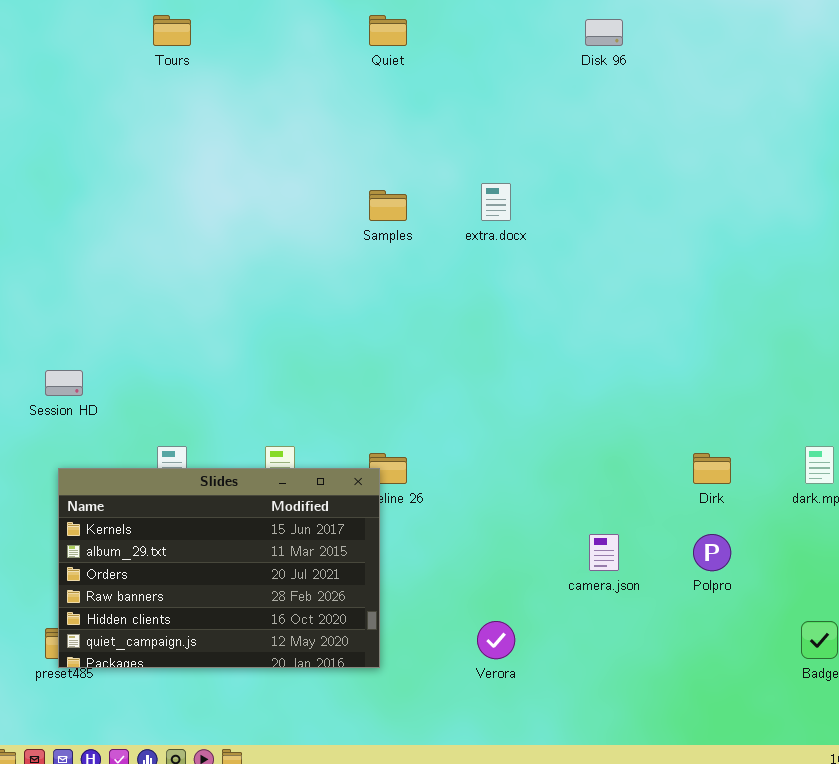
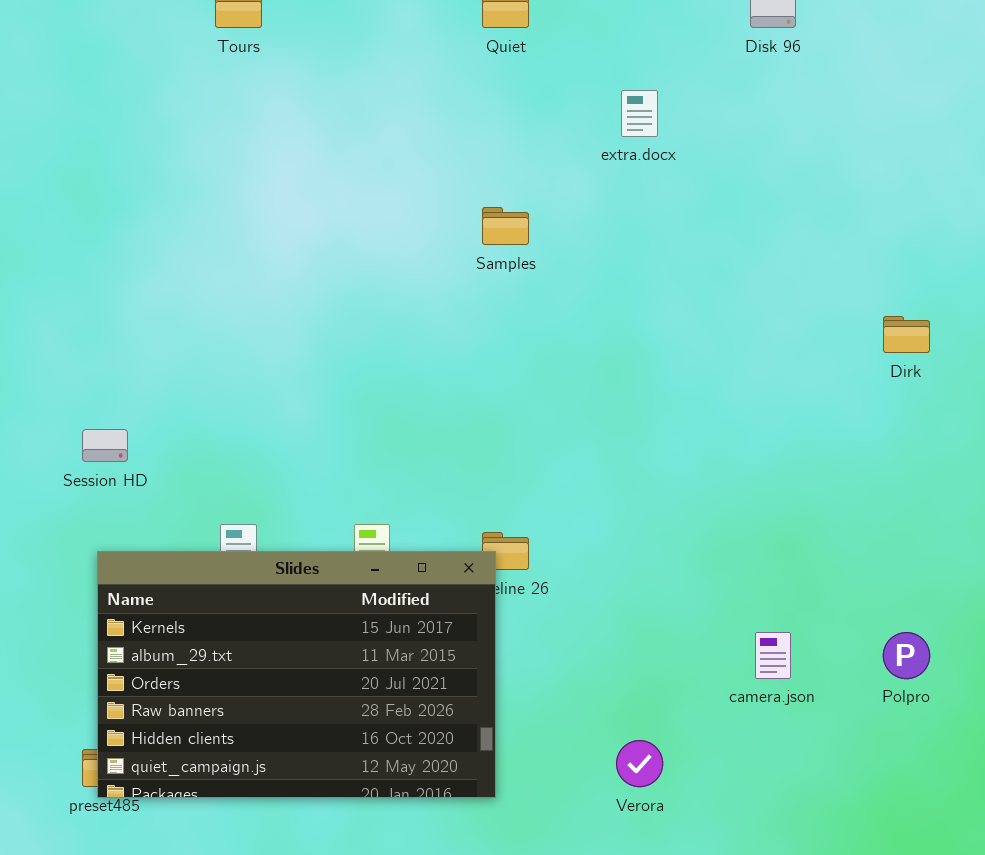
extra.docx: [481,183,511,221] -> [621,90,658,137], moved
Dirk: [693,453,731,484] -> [883,316,930,353], moved

